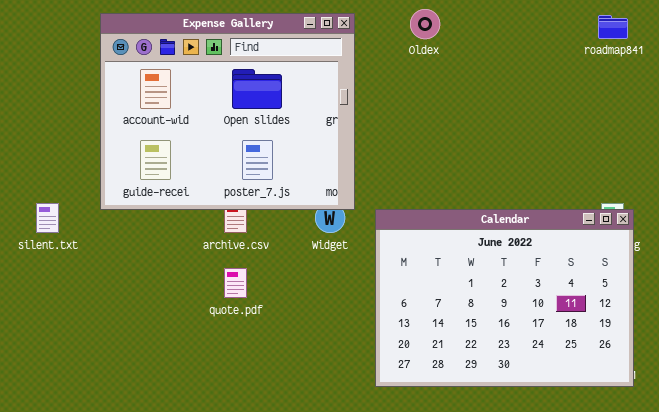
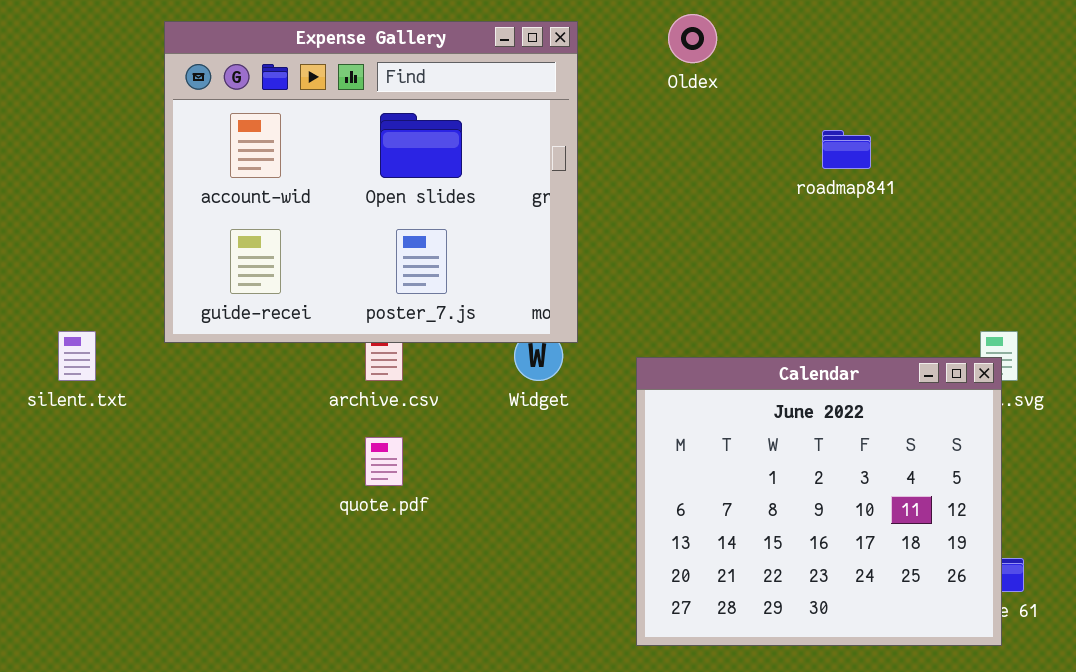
roadmap841: [598,15,628,39] -> [822,130,871,169], moved
Calendar: [375,209,634,387] -> [636,357,1002,646], moved, resized

